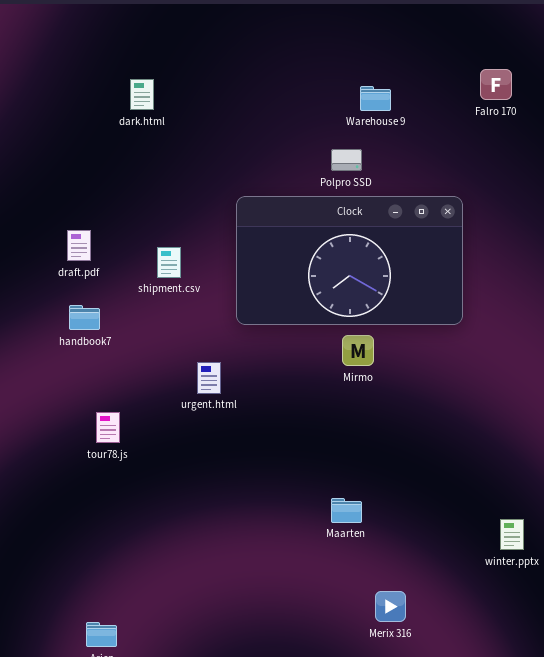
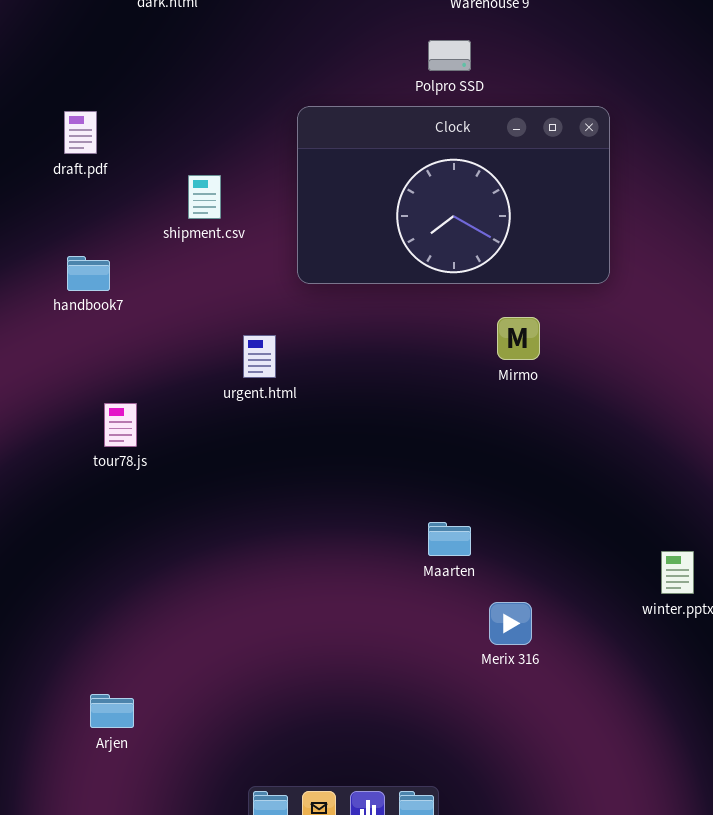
draft.pdf: [67,230,91,261] -> [64,111,97,154], moved
Mirmo: [342,335,374,366] -> [497,317,540,360], moved
Merix 316: [375,591,406,622] -> [489,602,532,645], moved

